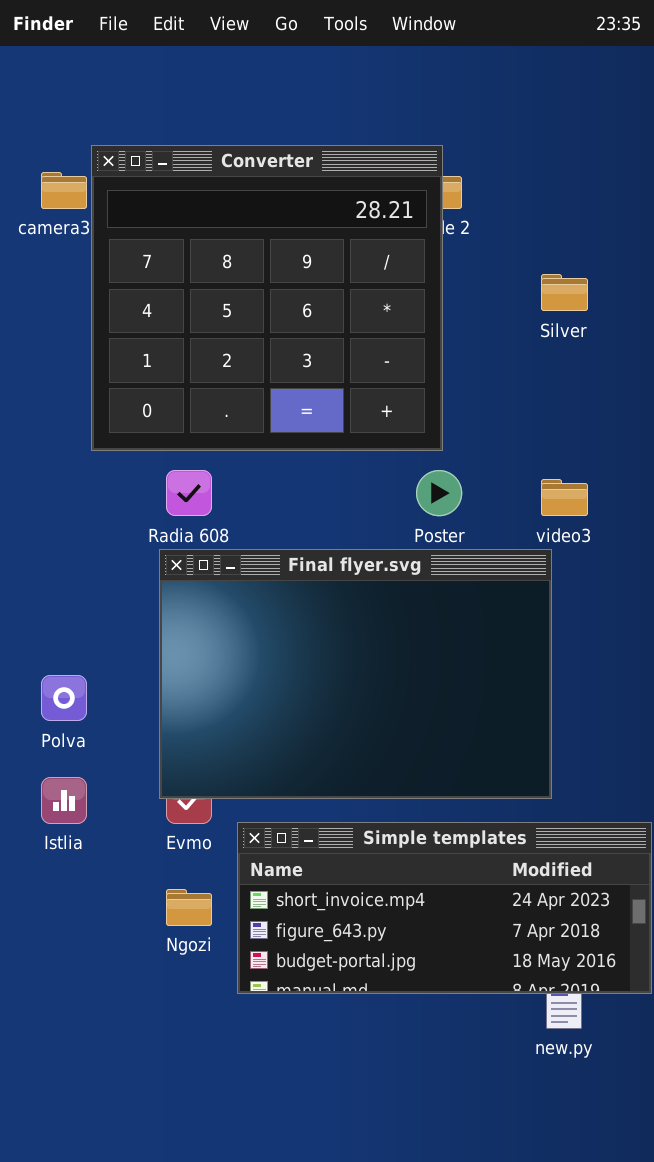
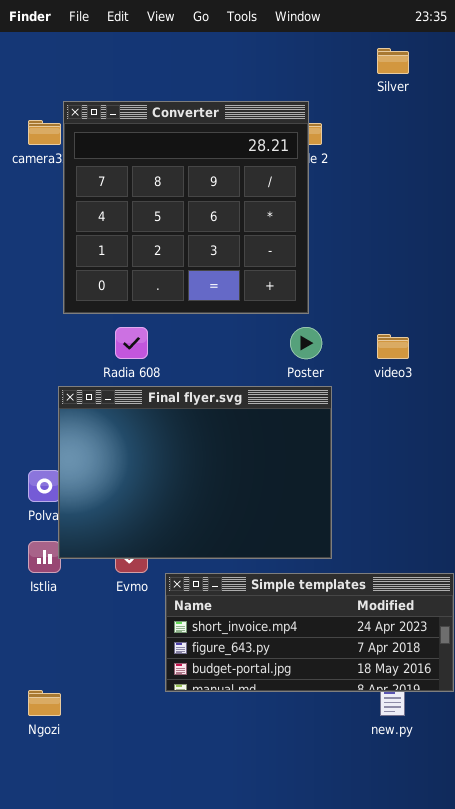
Silver: [541,274,588,311] -> [377,48,409,74], moved
Final flyer.svg: [159,549,552,799] -> [58,386,332,559], moved
Ngozi: [166,889,212,926] -> [28,690,61,716], moved

